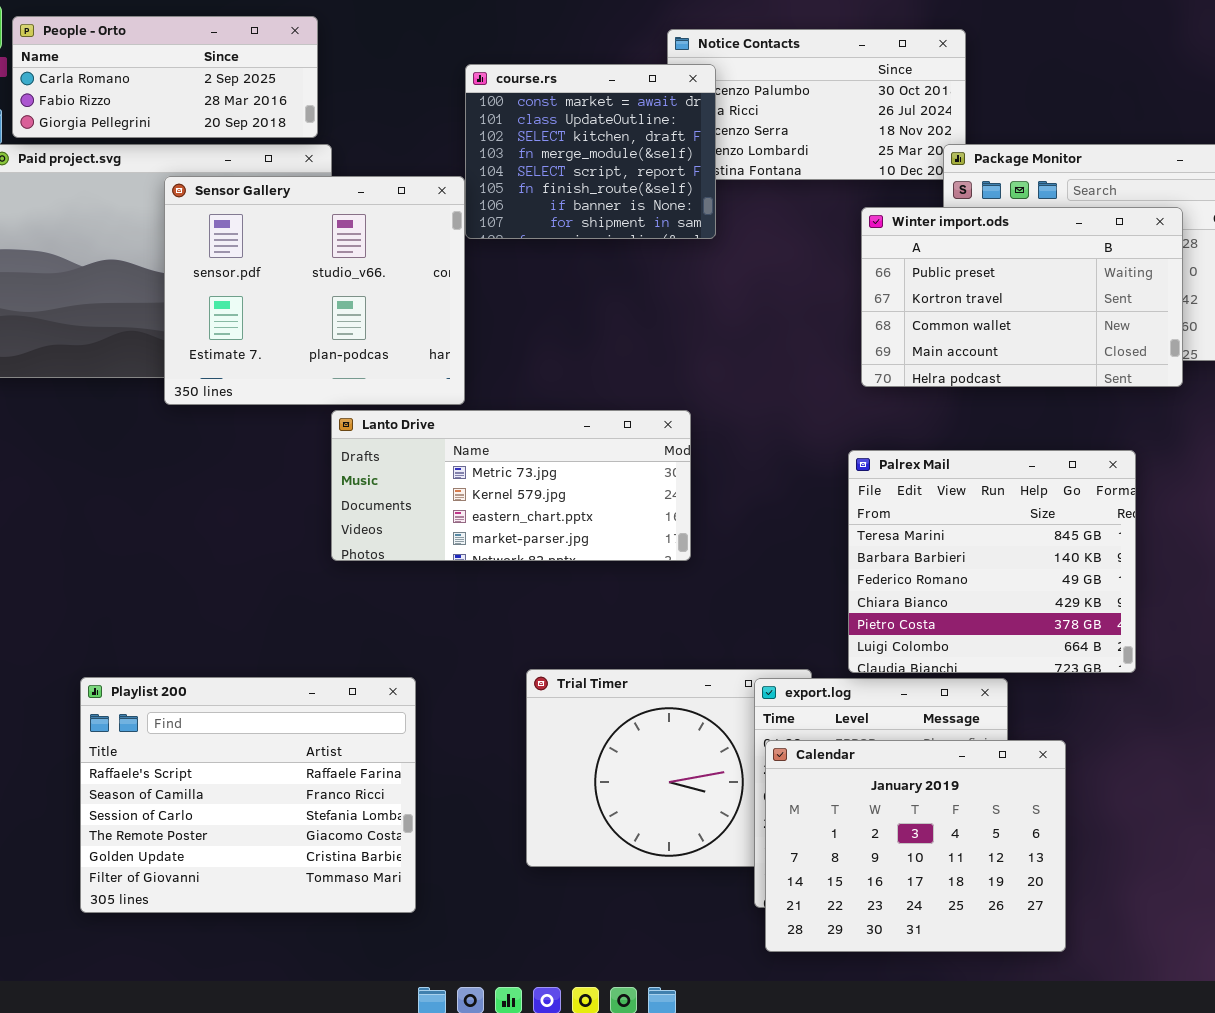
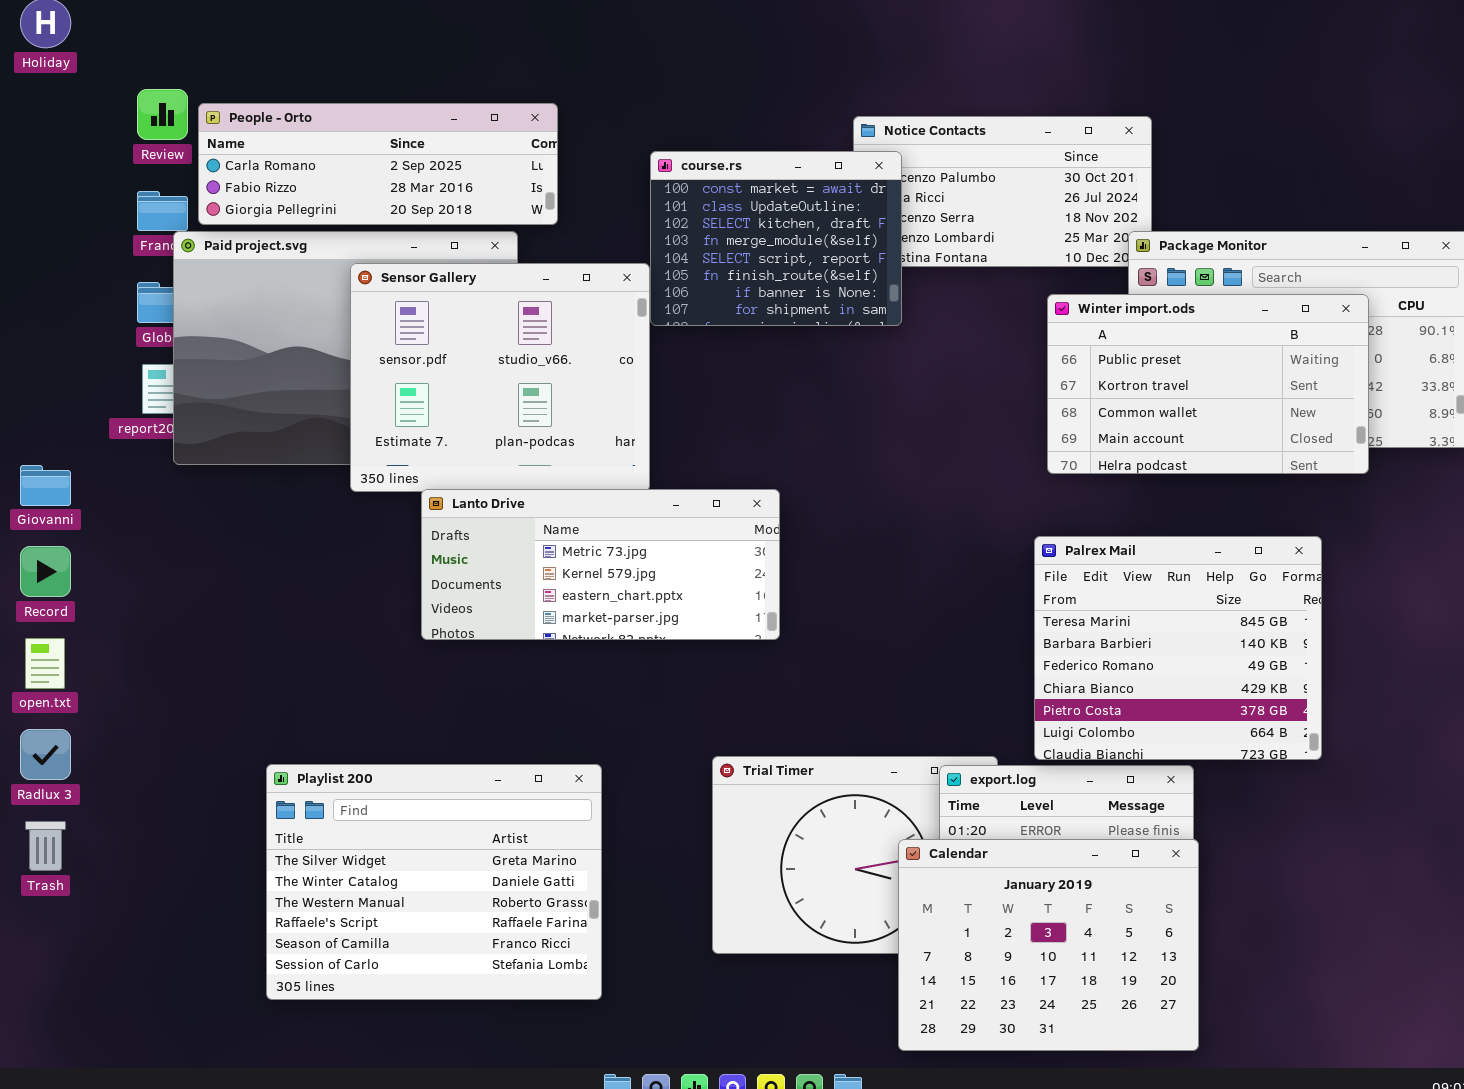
People - Orto: [12,16,318,138] -> [198,103,558,225], resized
Lanto Drive: [331,410,691,561] -> [421,489,780,640], moved
Playlist 200: [80,677,416,913] -> [266,764,602,1000], scrolled up 3 rows
Calendar: [765,740,1066,952] -> [898,839,1199,1051], moved

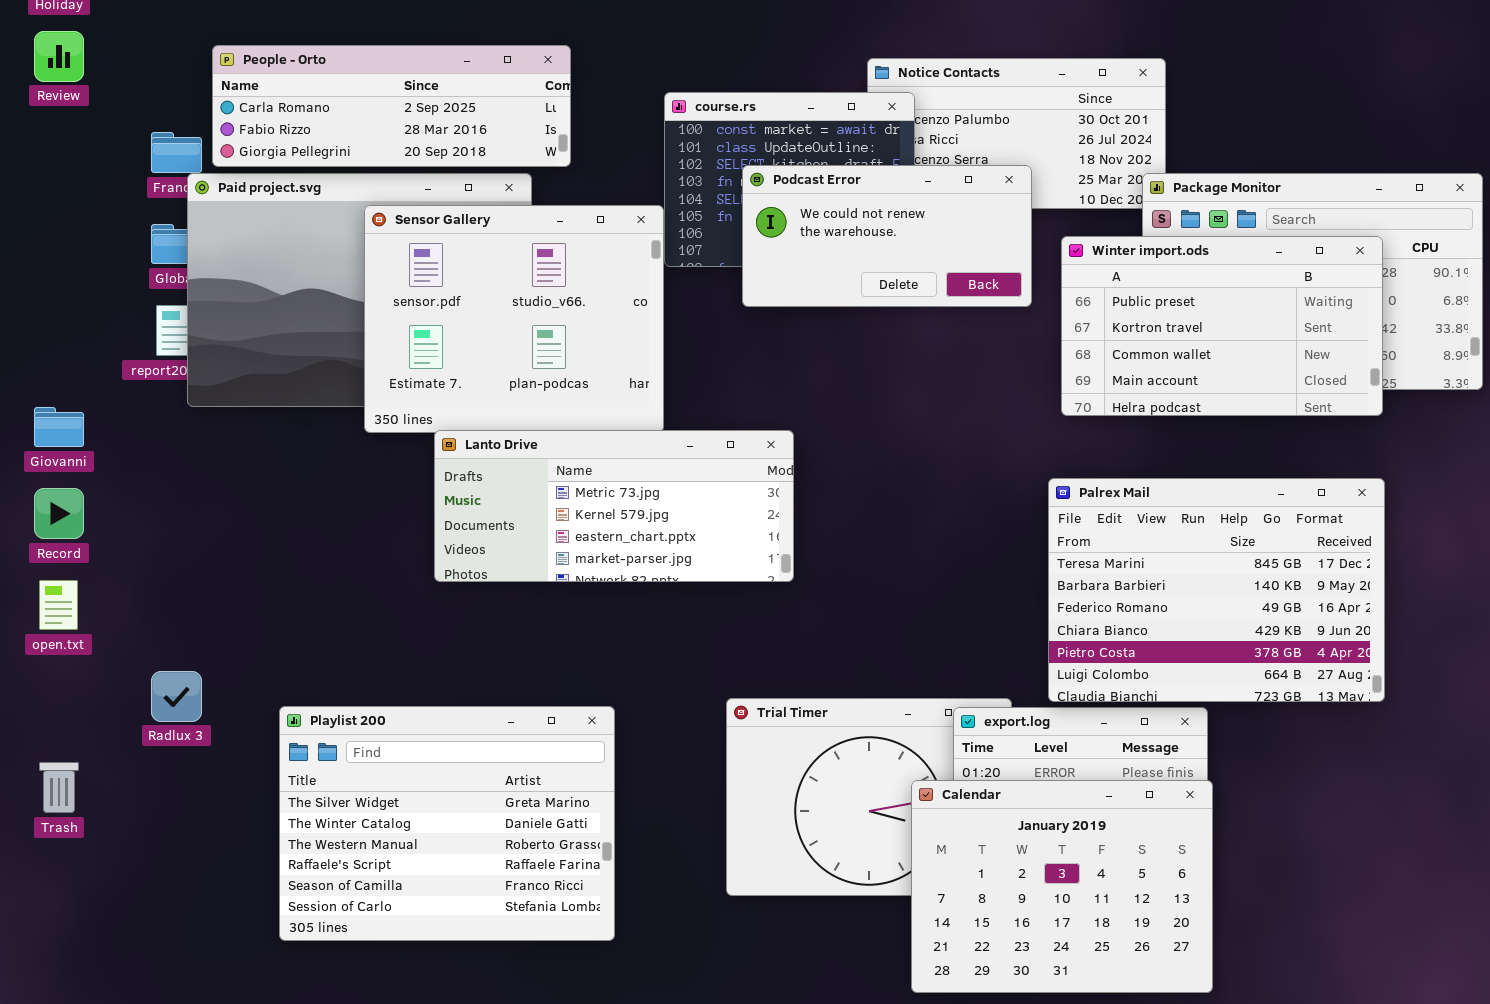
Review: [137,89,188,140] -> [34,31,84,82], moved
Podcast Error: none -> [742,165,1032,307], opened
Palrex Mail: [1034,536,1322,760] -> [1048,478,1385,702], resized
Radlux 3: [20,729,71,780] -> [151,671,202,722], moved

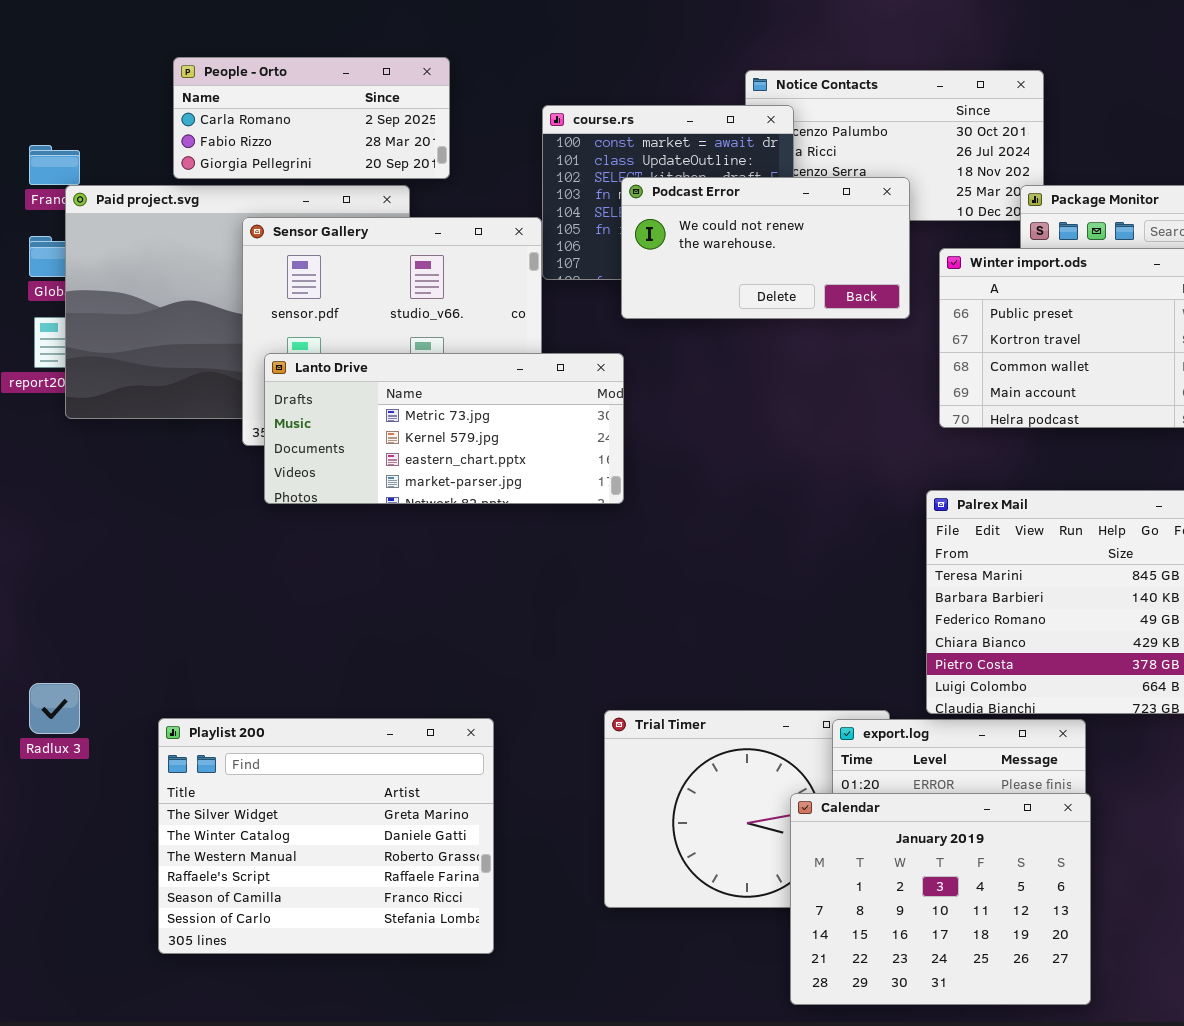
People - Orto: [212,45,571,167] -> [173,57,450,179], resized
Lanto Drive: [434,430,794,582] -> [264,353,624,504], moved

